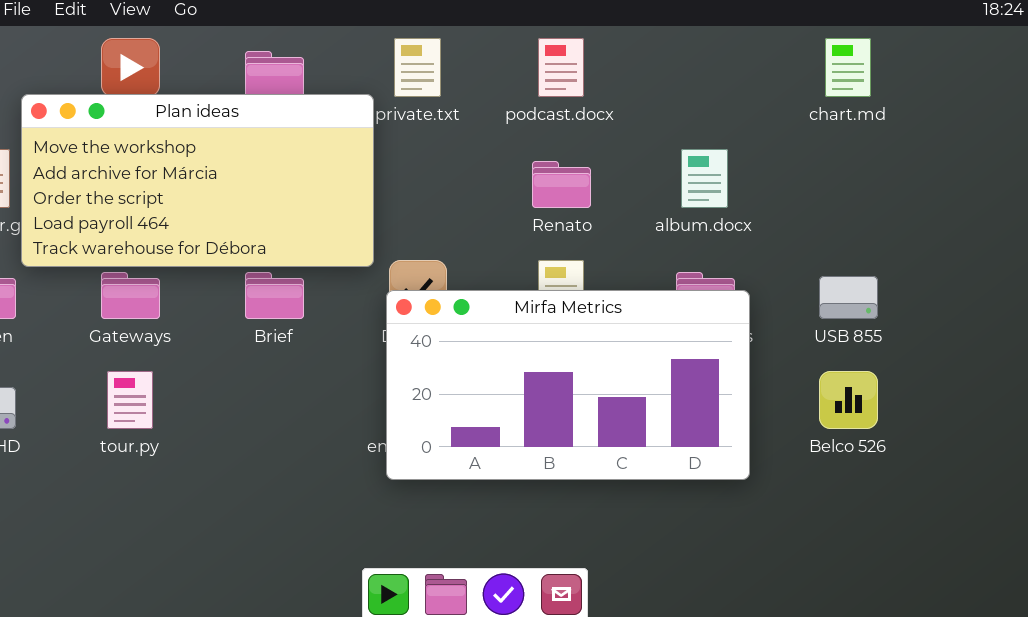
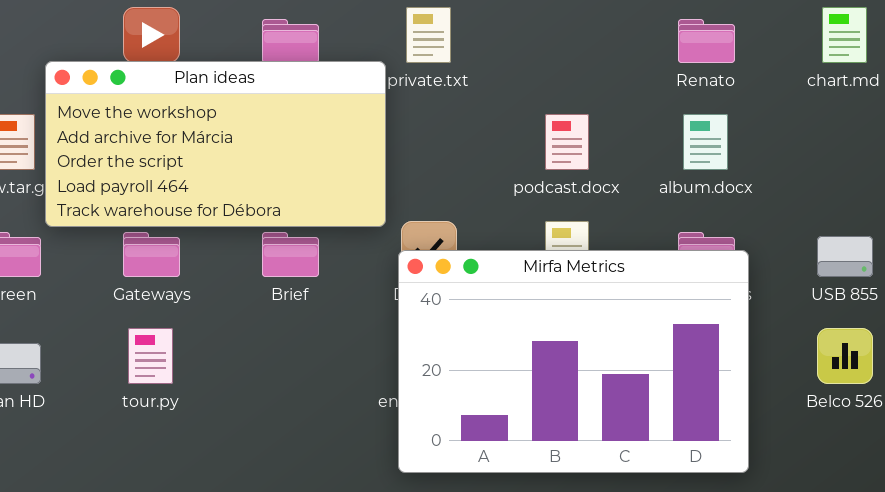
podcast.docx: [538,38,584,97] -> [545,114,589,170], moved
Renato: [532,161,591,208] -> [678,19,735,63], moved
Mirfa Metrics: [386,290,750,480] -> [398,250,749,473], resized

